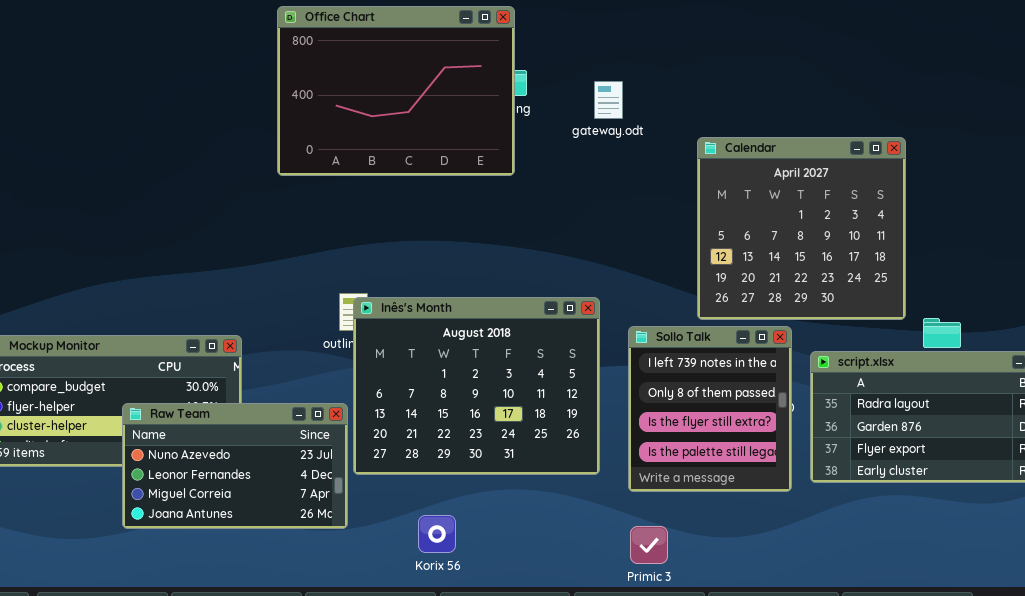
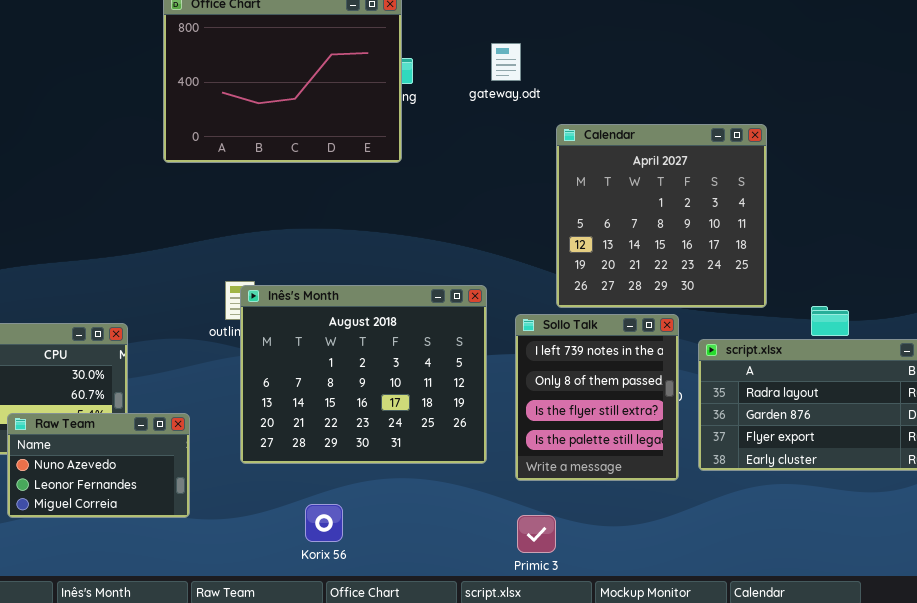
gateway.odt: [594,81,623,119] -> [491,43,521,81], moved
Calendar: [697,137,906,320] -> [556,124,767,308], moved
Raw Team: [122,403,348,529] -> [7,413,190,518], resized

